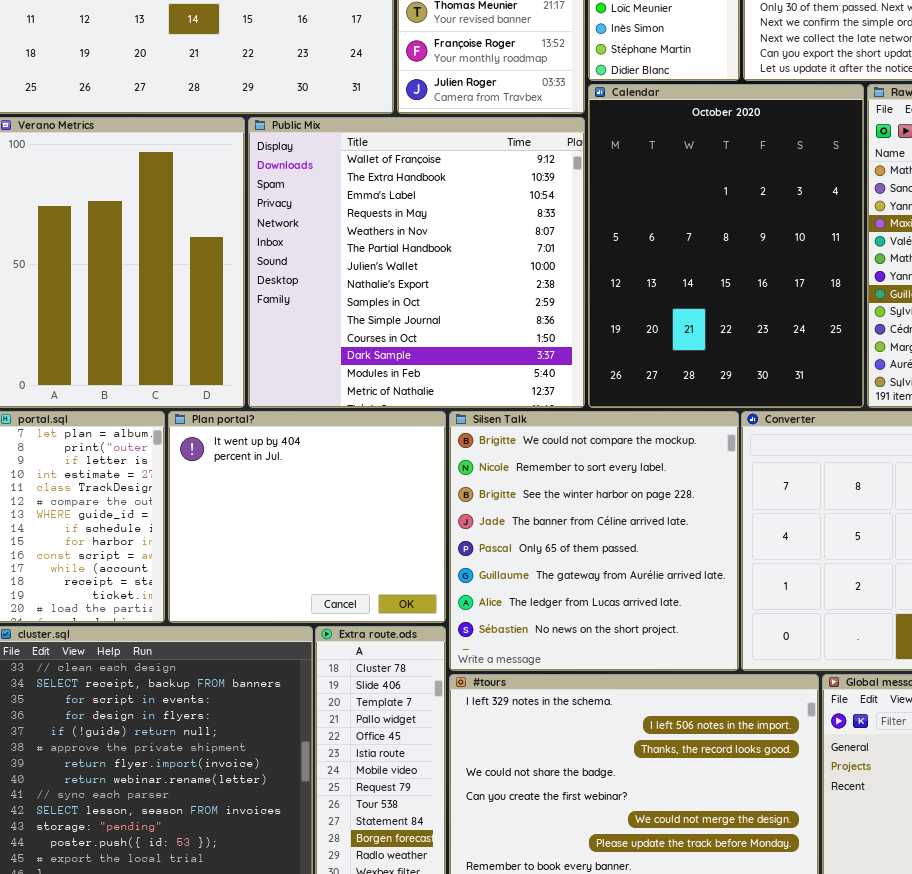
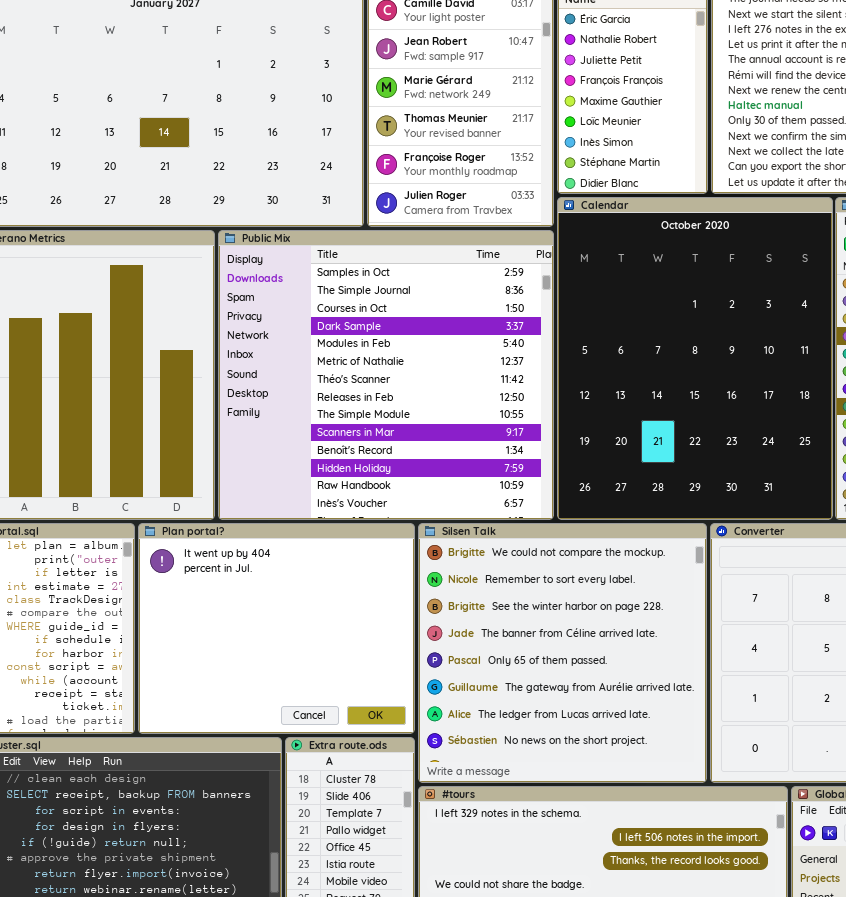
Public Mix: [248,117,585,408] -> [218,230,554,520], scrolled down 8 rows

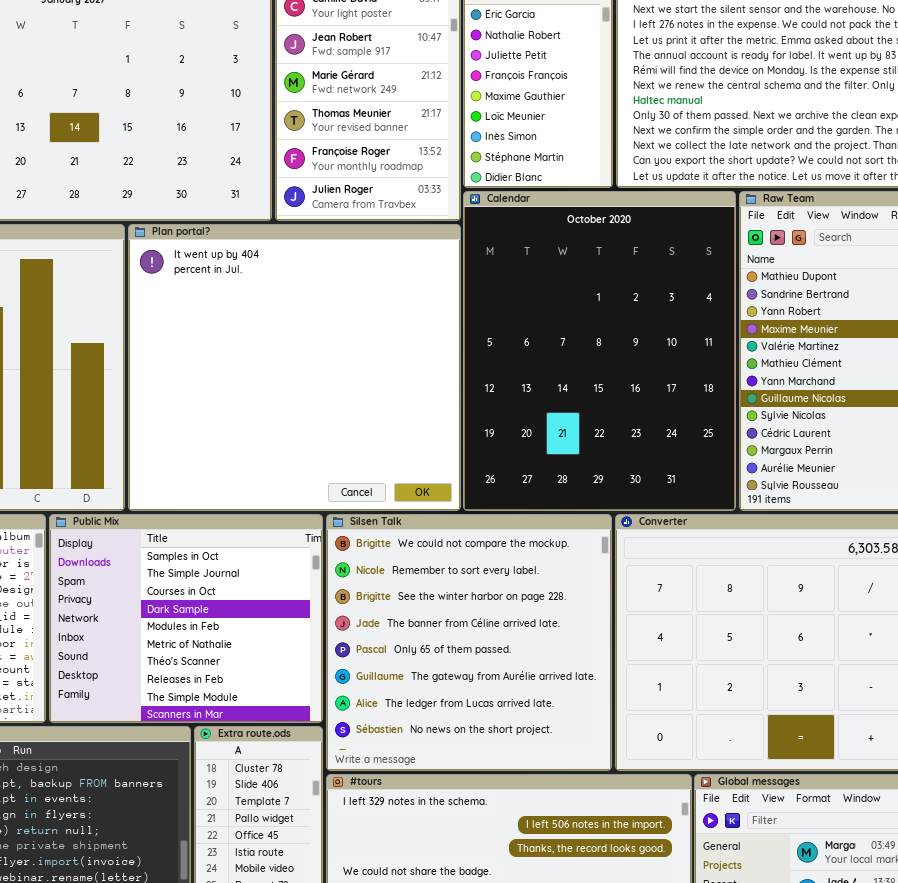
Public Mix: [218,230,554,520] -> [49,514,323,723], moved, resized
Plan portal?: [138,523,415,734] -> [128,224,461,511], moved, resized

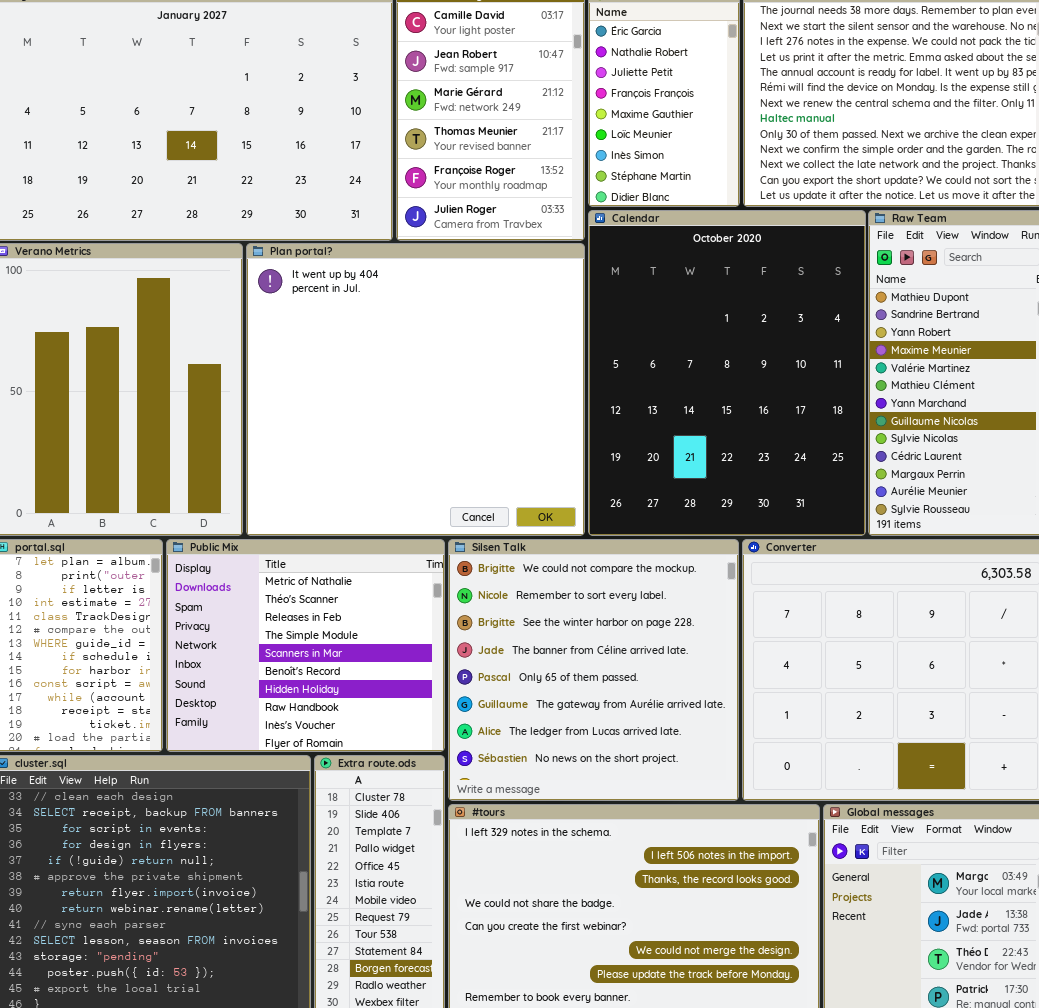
Public Mix: [49,514,323,723] -> [166,539,445,752], scrolled down 5 rows

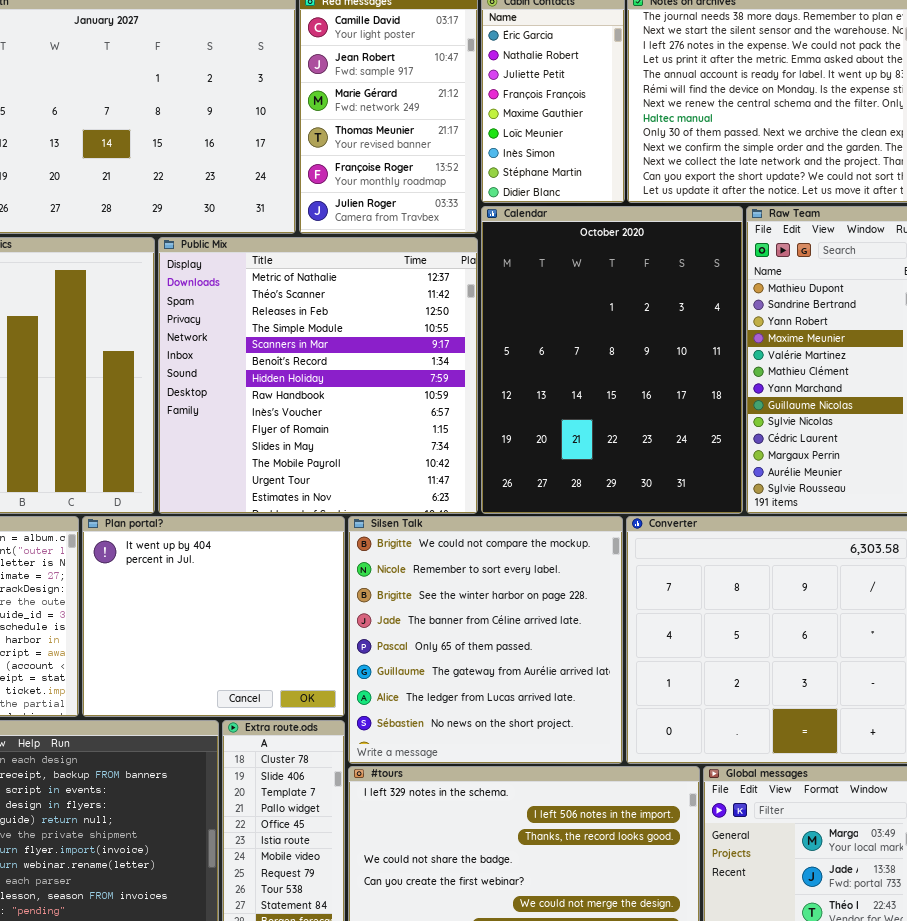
Plan portal?: [246,243,585,536] -> [82,516,345,717], moved, resized
Public Mix: [166,539,445,752] -> [158,237,478,514], moved, resized

